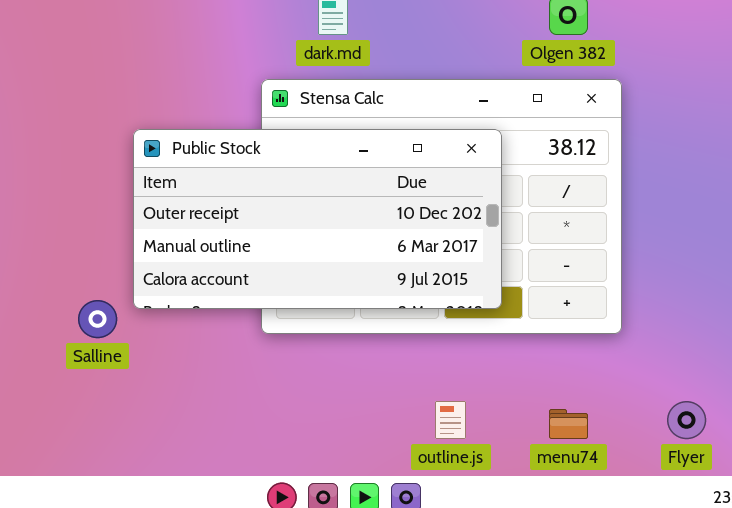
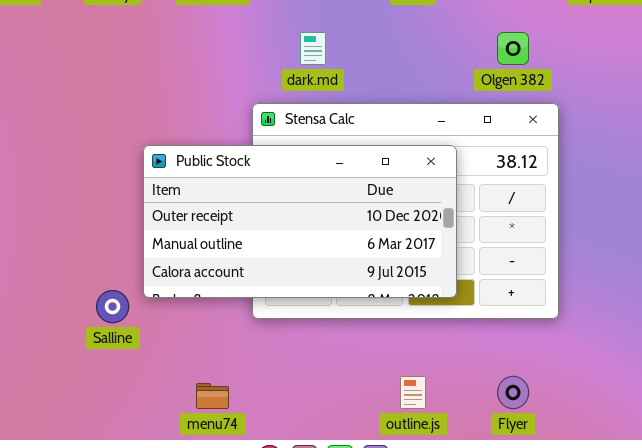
Flyer: [667,401,706,439] -> [497,376,529,409], moved
menu74: [549,409,588,439] -> [196,383,229,409], moved

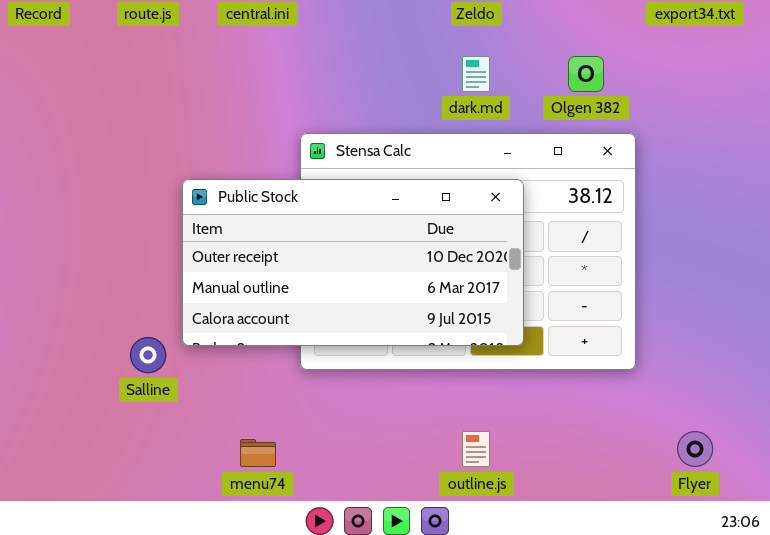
dark.md: [300,32,326,65] -> [462,56,490,92], moved
Flyer: [497,376,529,409] -> [677,431,713,467], moved

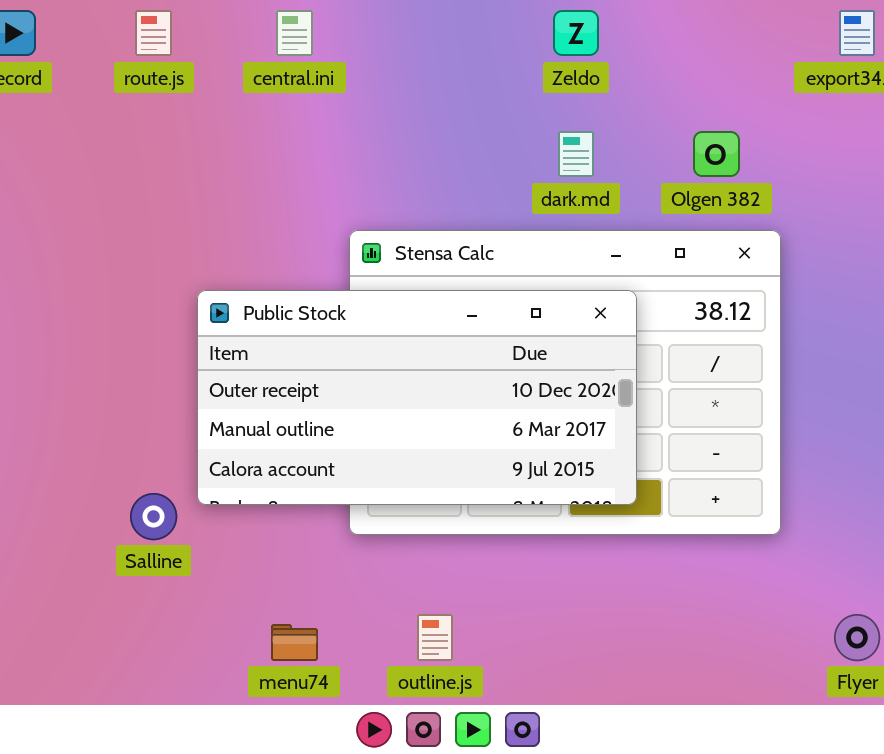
outline.js: [462,431,490,467] -> [417,614,453,661], moved

